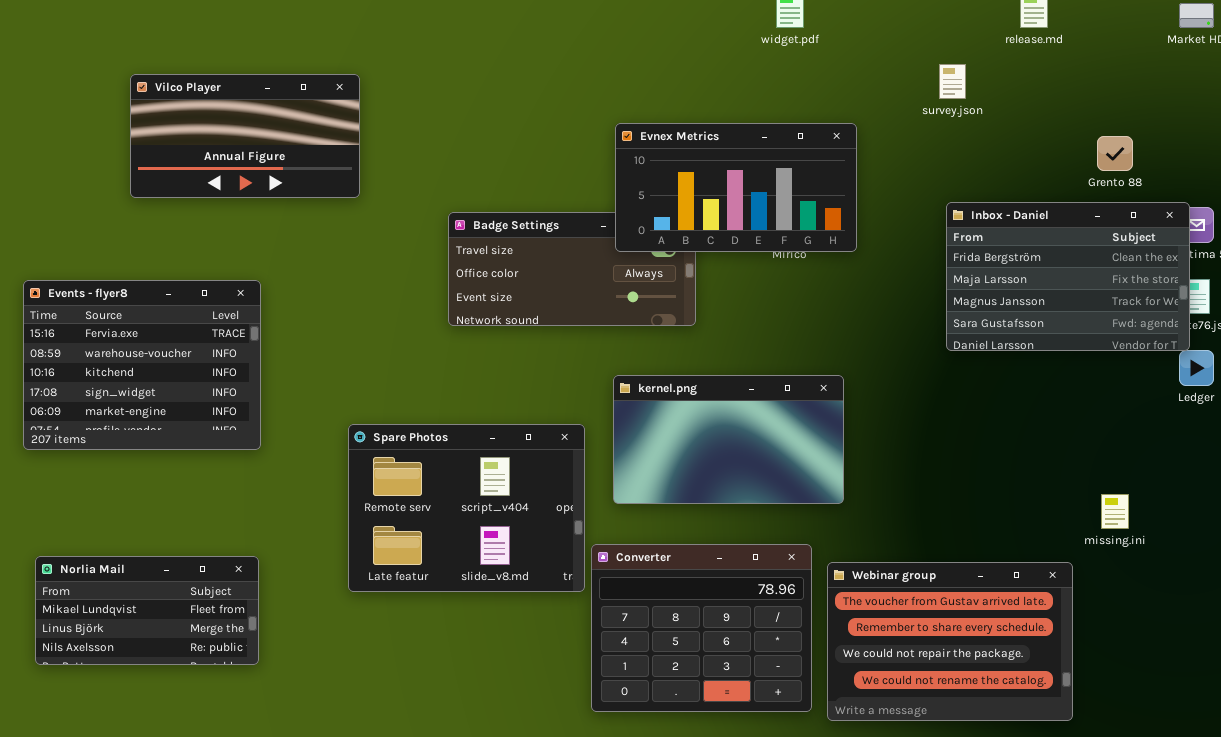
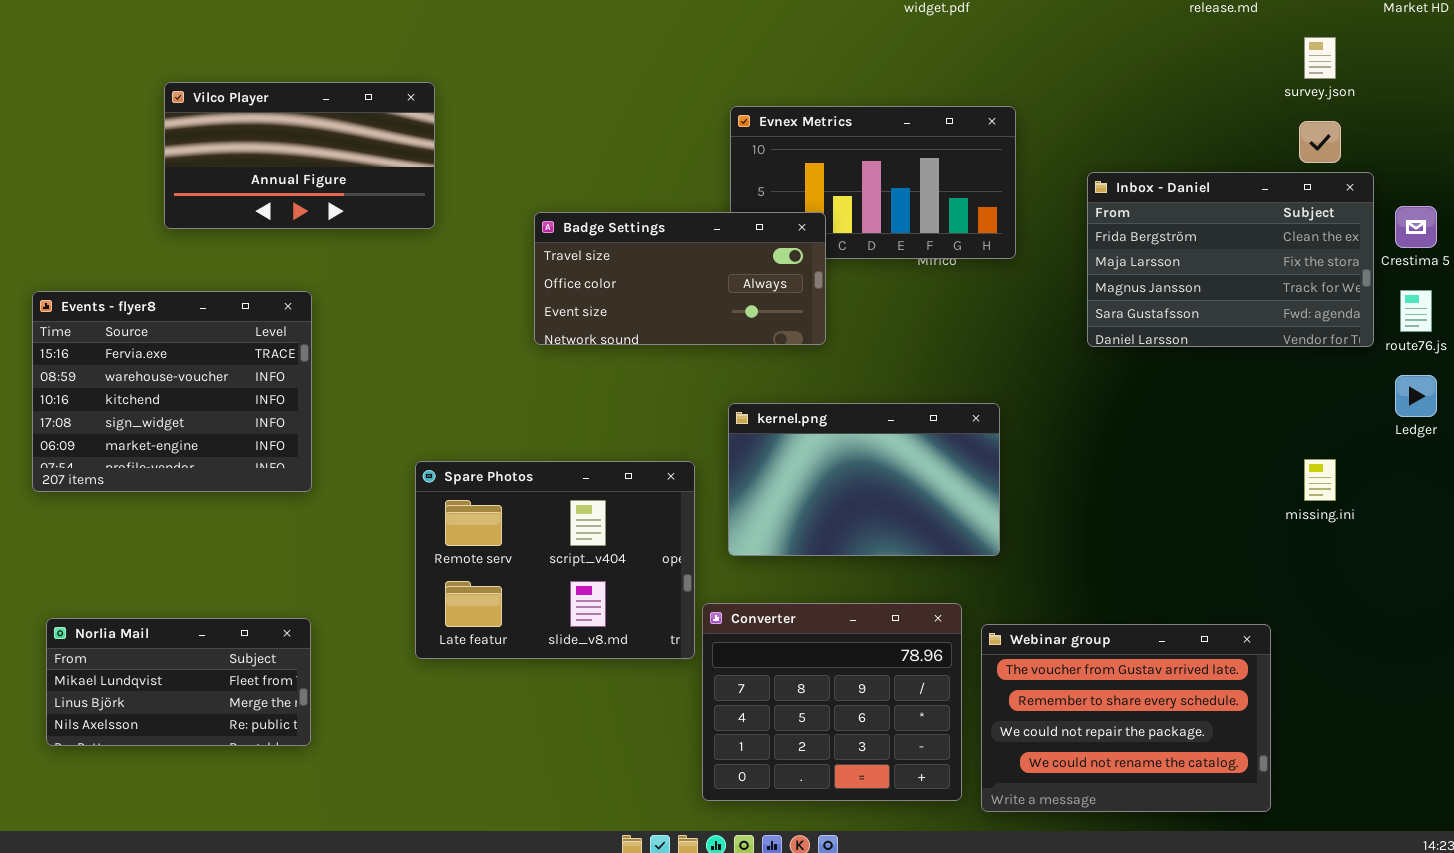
survey.json: [939,64,966,99] -> [1304,37,1336,79], moved
Vilco Player: [130,74,360,198] -> [164,82,435,229], moved
Inbox - Daniel: [946,202,1190,351] -> [1087,172,1374,347], moved
Badge Settings: [448,212,696,326] -> [534,212,826,345], raised
missing.ini: [1101,494,1129,529] -> [1304,459,1336,501], moved

